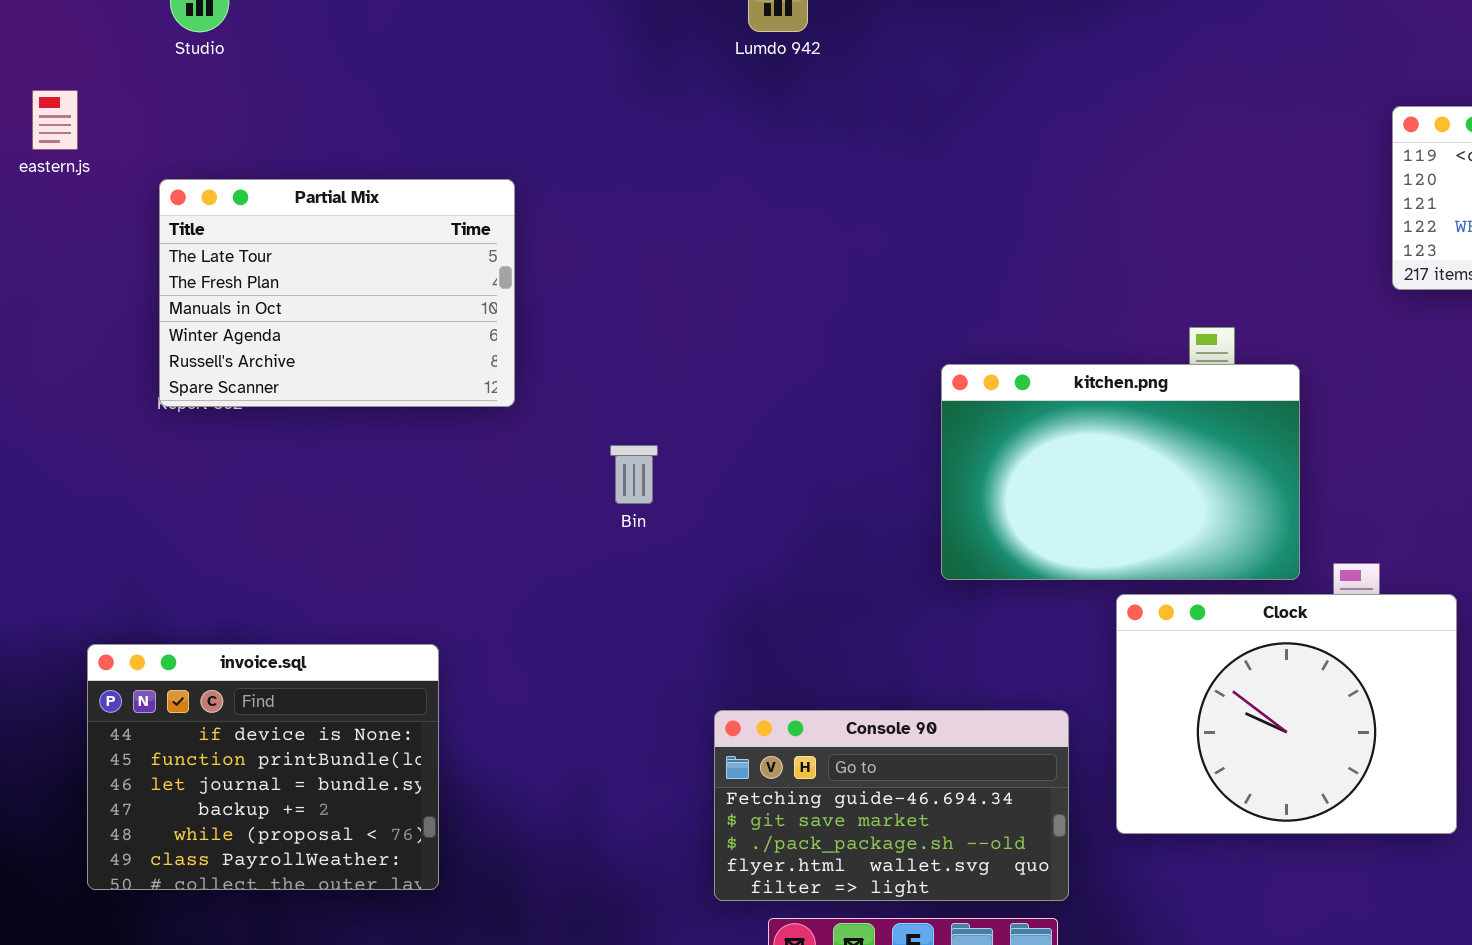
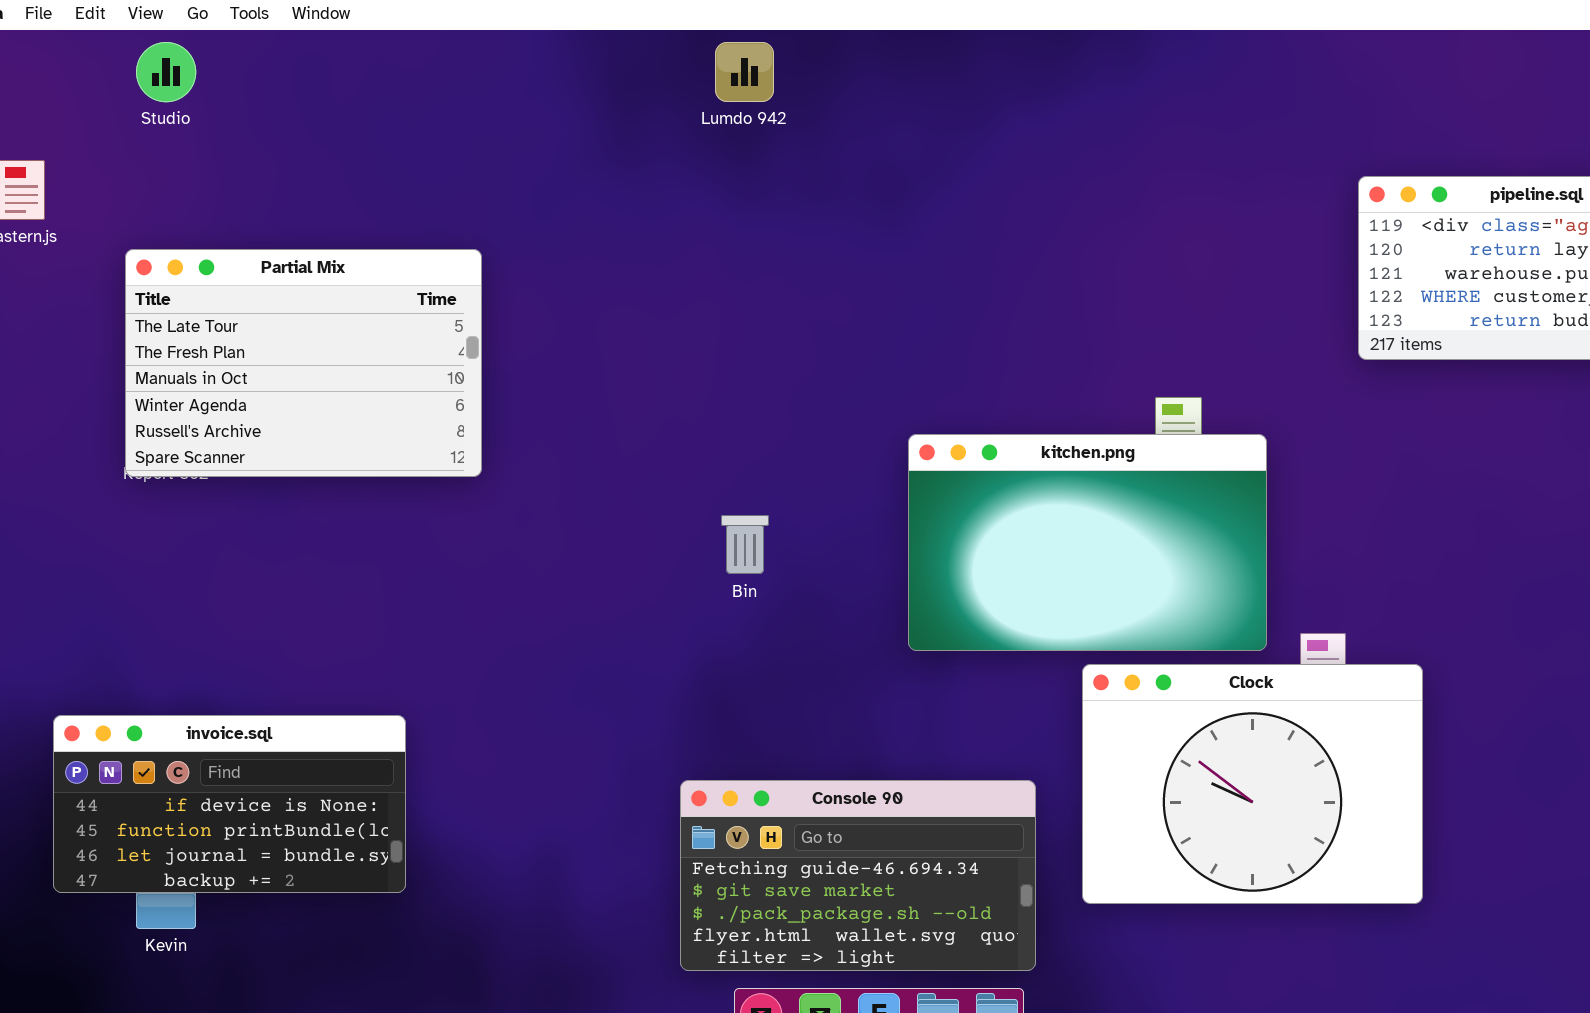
Bin: [610,445,658,504] -> [721,515,769,574], moved
invoice.sql: [87,644,439,890] -> [53,715,406,893], resized

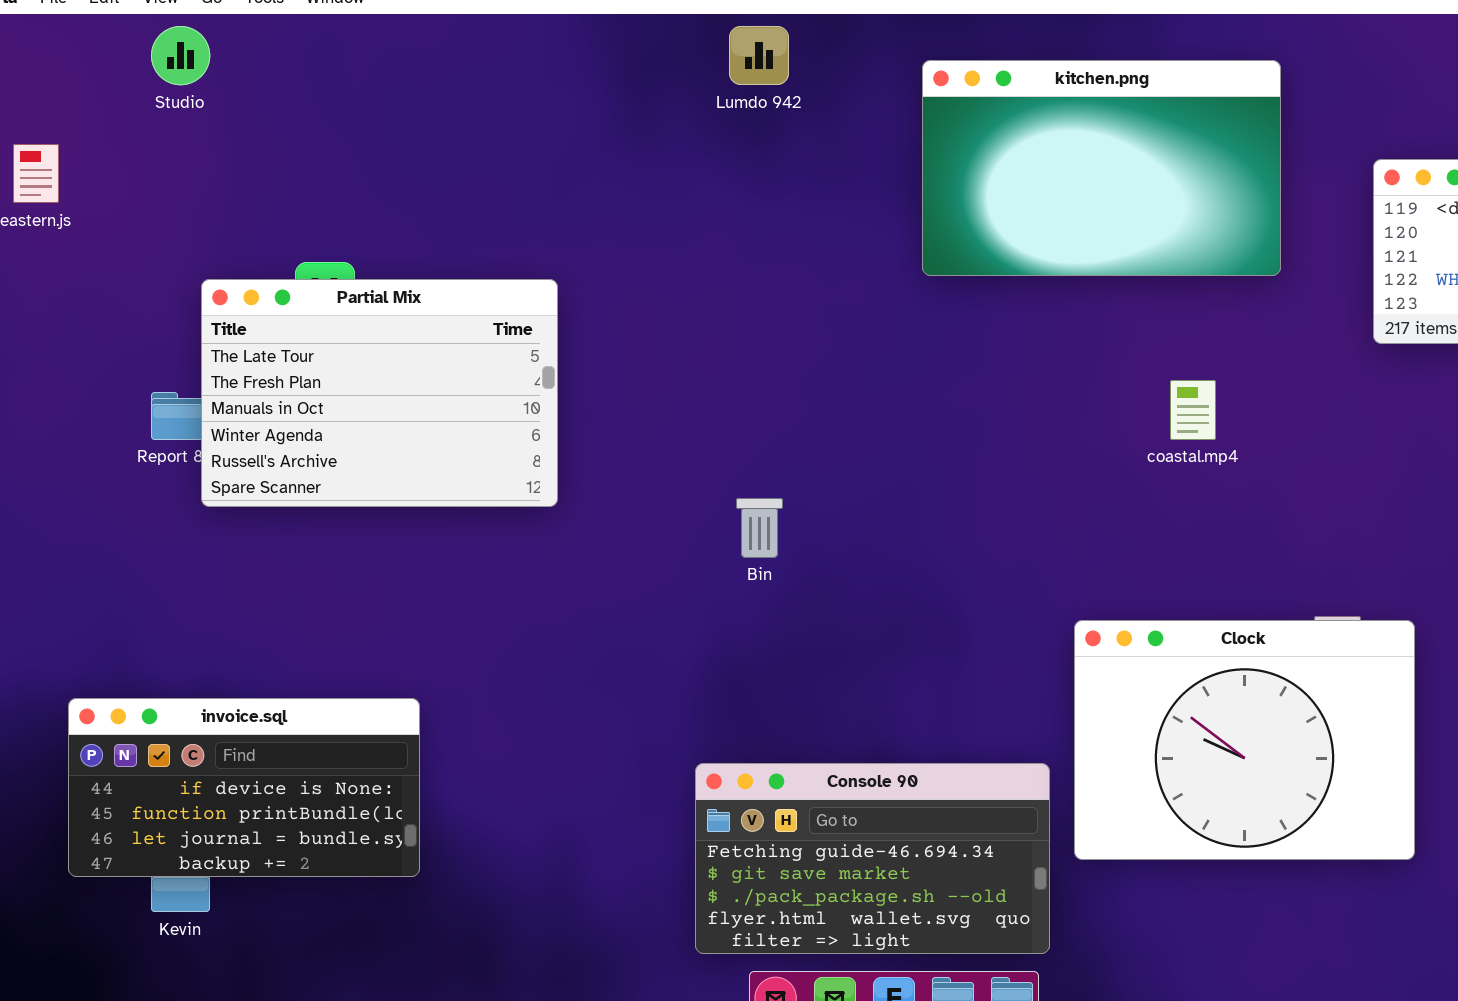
Partial Mix: [125,249,482,477] -> [201,279,558,507], moved
kitchen.png: [908,434,1267,651] -> [922,60,1281,276], moved
Clock: [1082,664,1423,904] -> [1074,620,1415,860], moved

